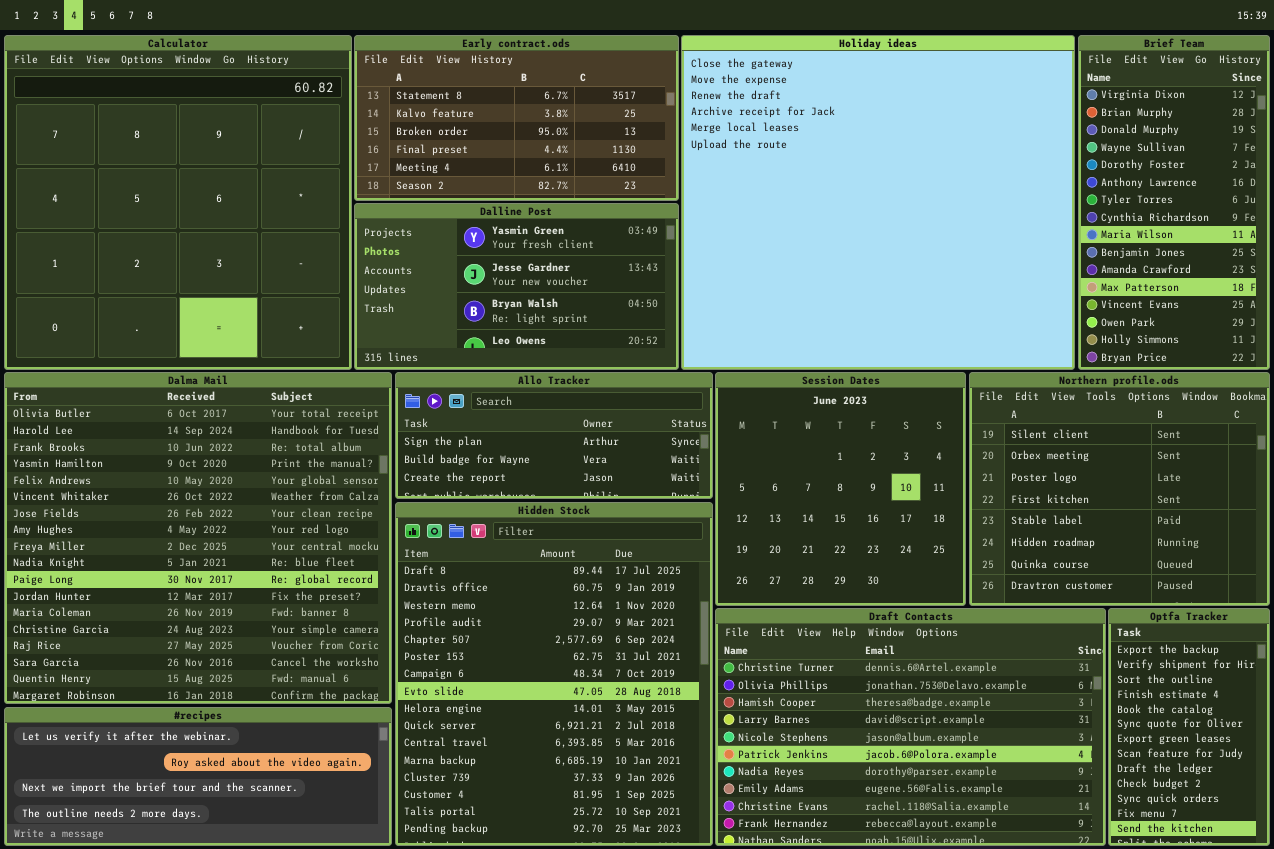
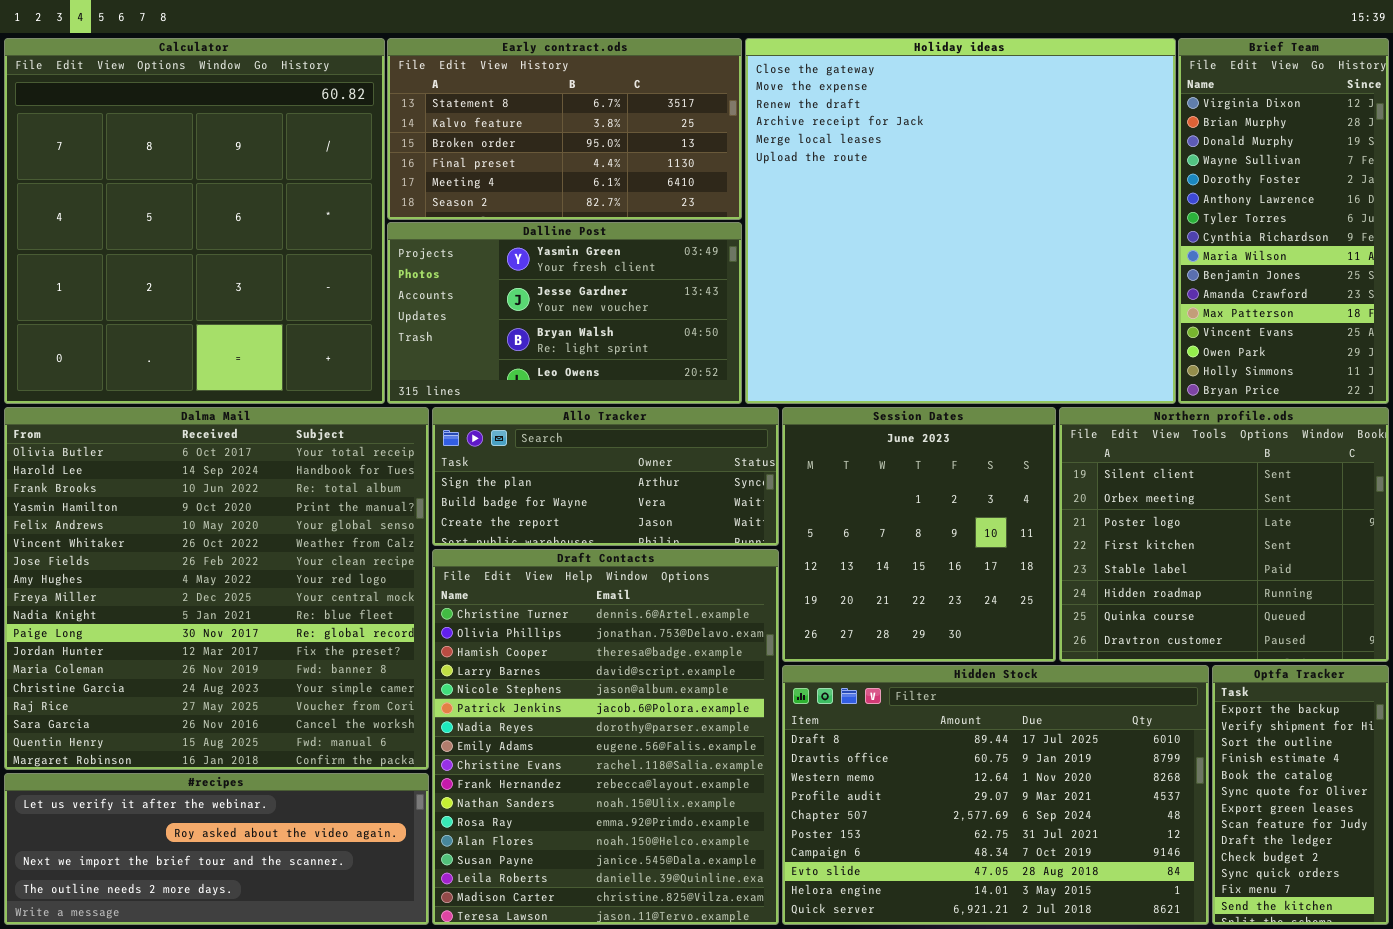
Hidden Stock: [395,502,713,846] -> [782,665,1209,925], moved, resized
Draft Contacts: [715,608,1106,846] -> [432,549,779,925], moved, resized

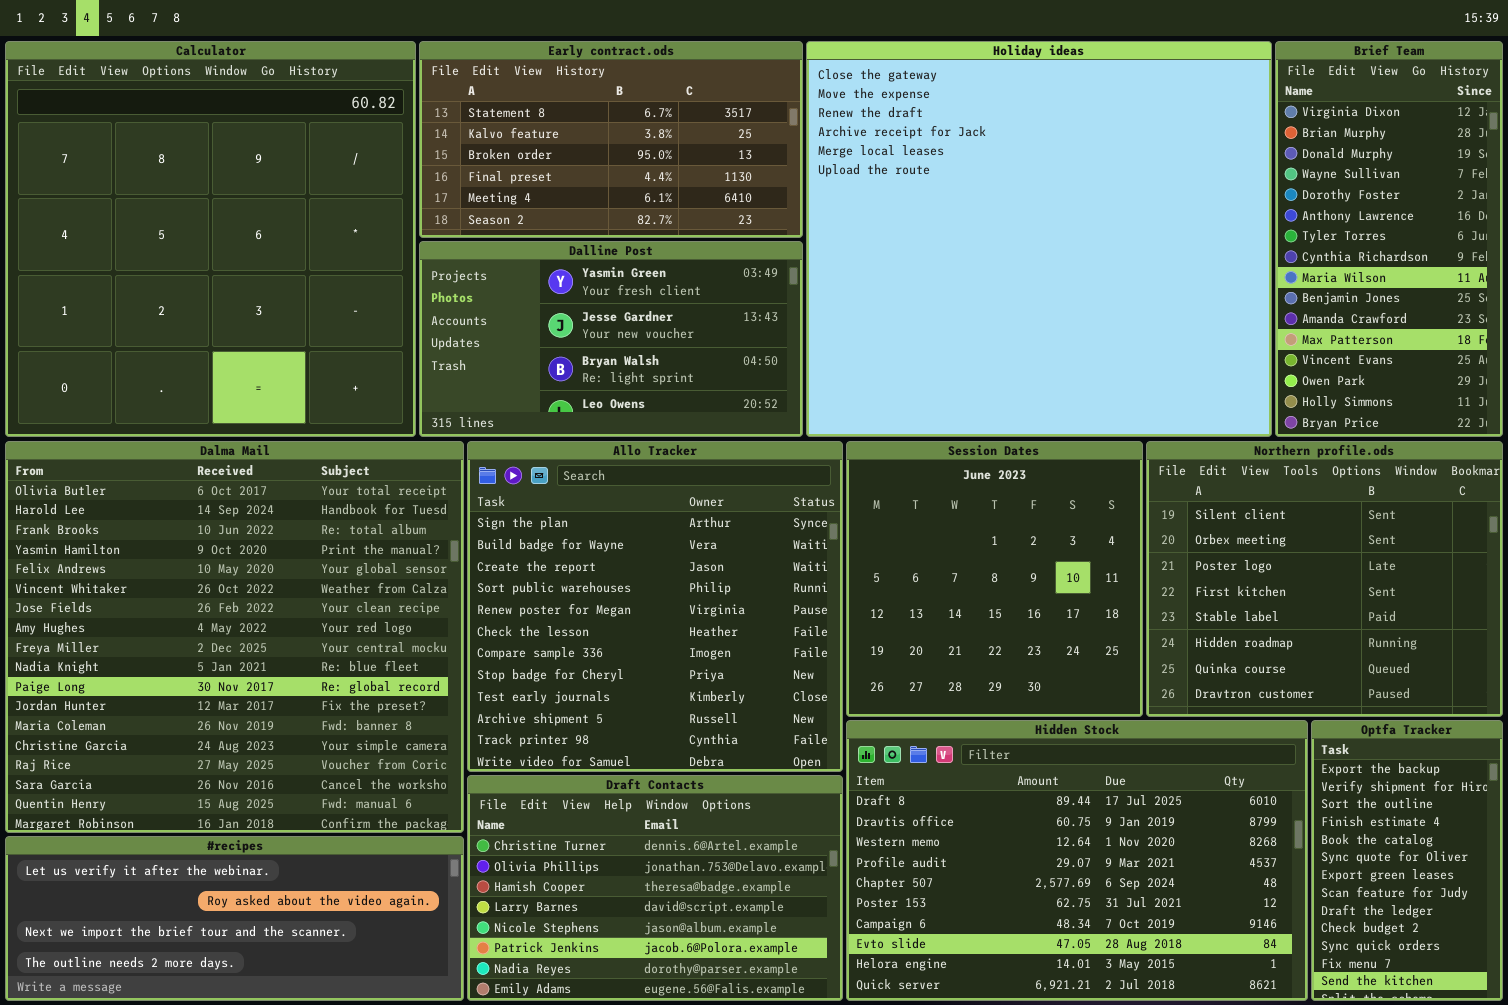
Allo Tracker: [432,407,779,546] -> [467,441,843,772], resized
Draft Contacts: [432,549,779,925] -> [467,775,843,1001], resized

